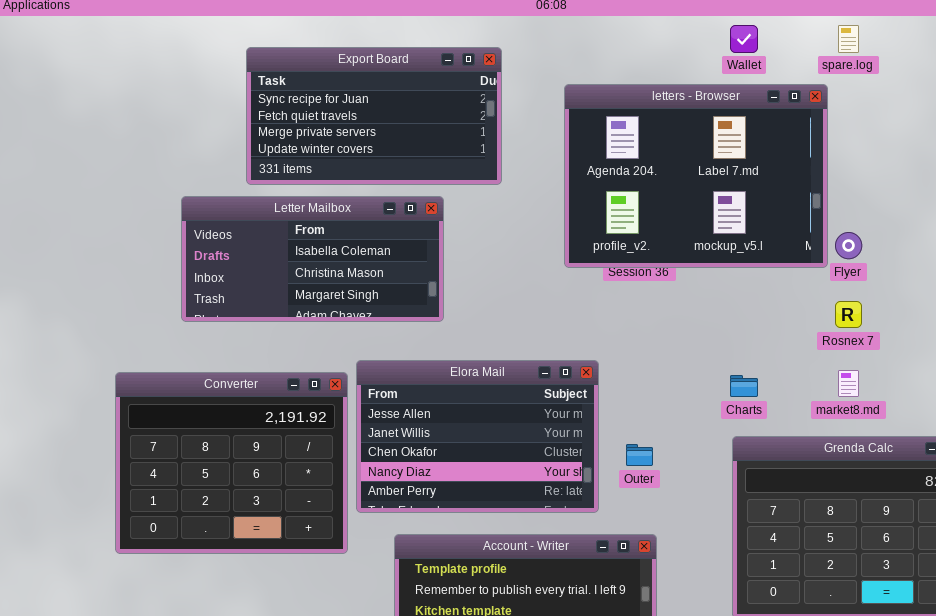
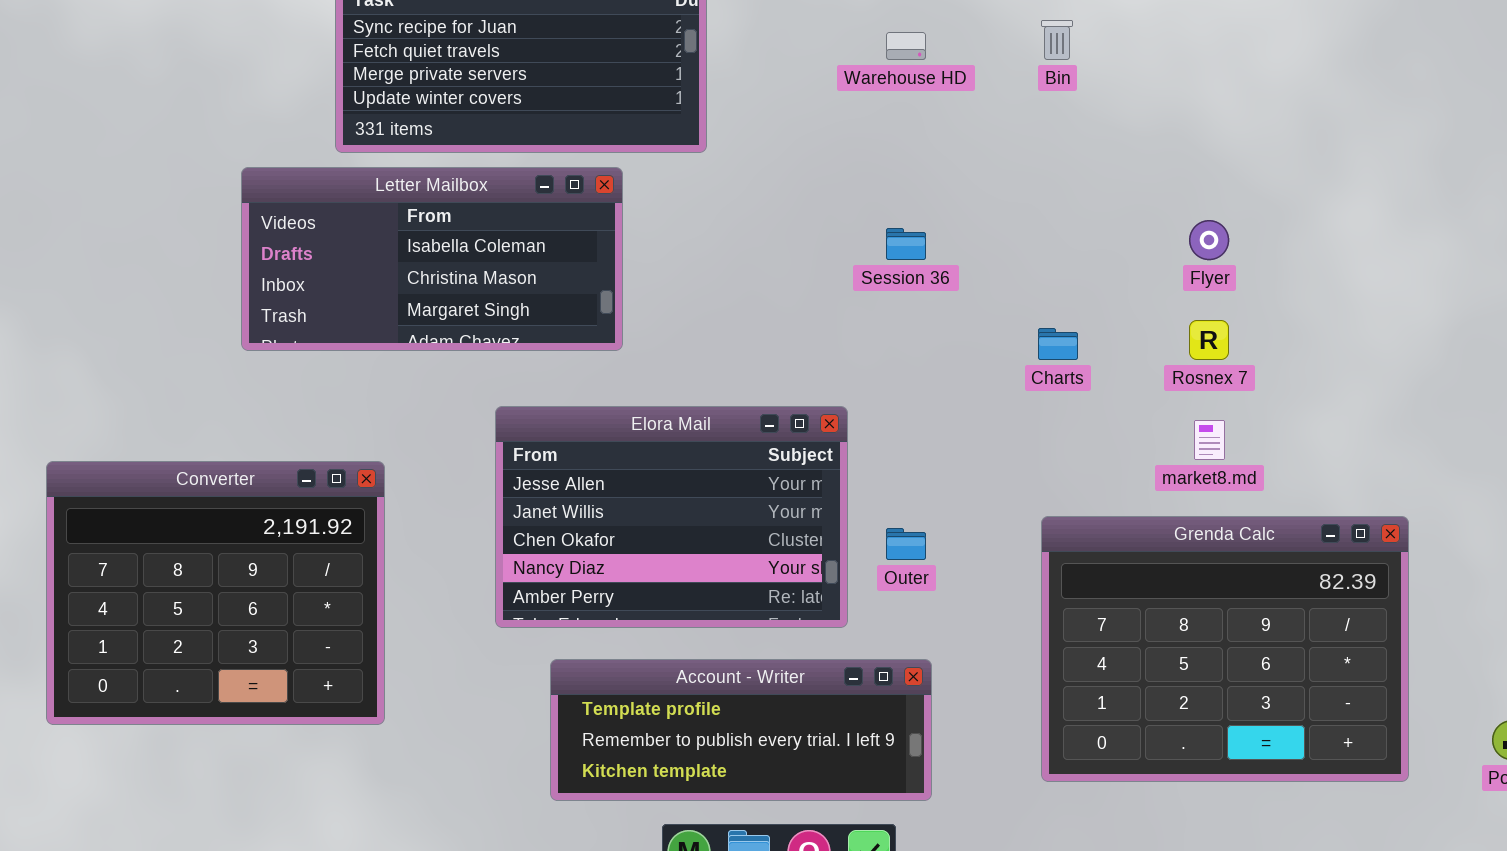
letters - Browser: [564,84,828,268] -> none, closed
Converter: [115,372,348,554] -> [46,461,385,725], moved
Charts: [730,375,758,397] -> [1038,328,1078,360], moved

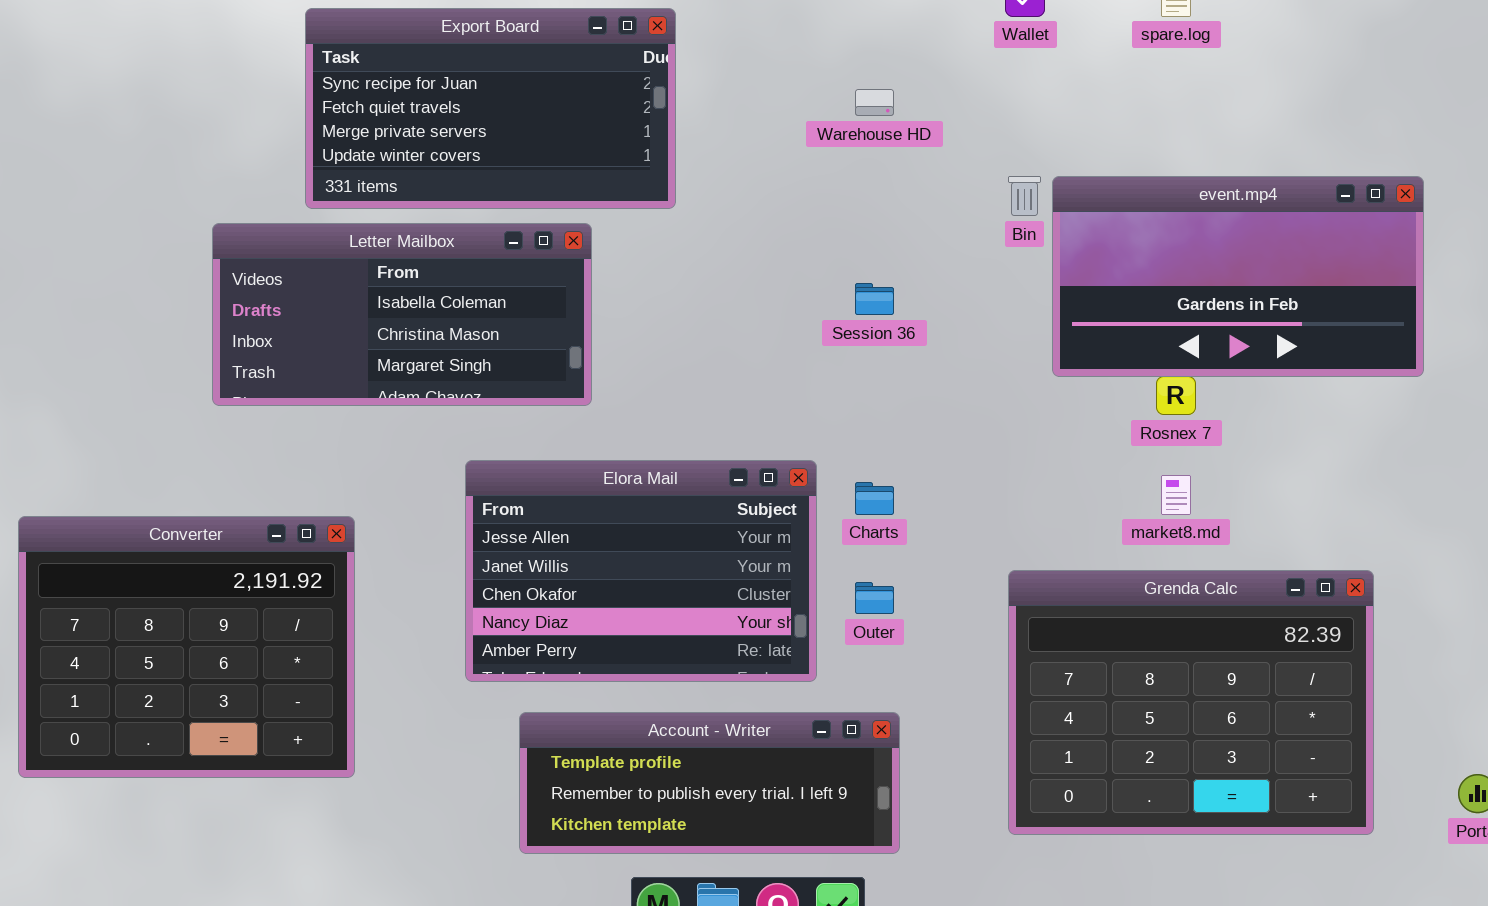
Bin: [1041,20,1073,60] -> [1008,176,1041,216], moved
event.mp4: none -> [1052,176,1424,377], opened
Charts: [1038,328,1078,360] -> [855,482,894,515], moved

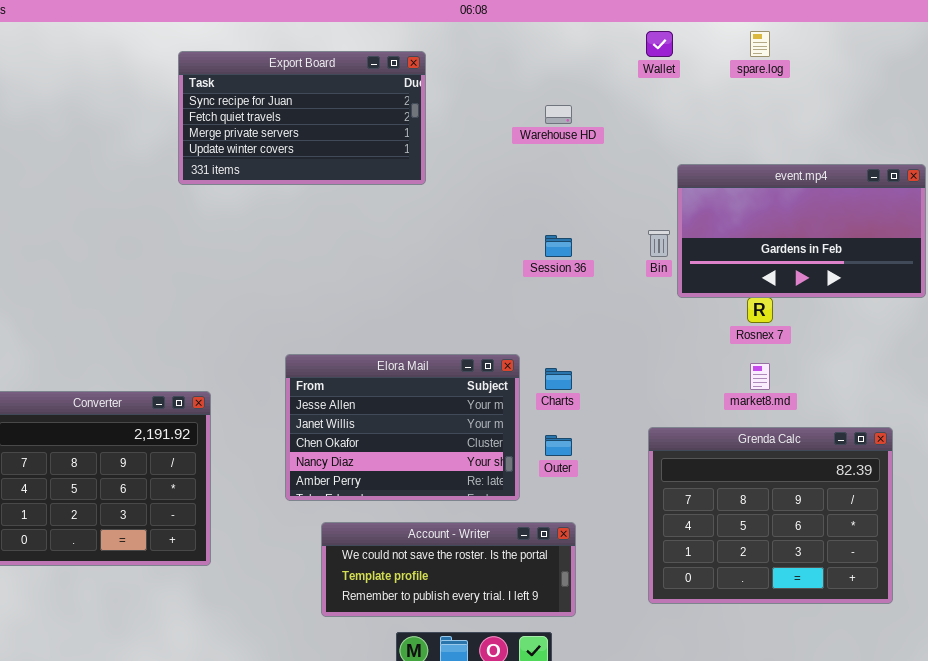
Bin: [1008,176,1041,216] -> [648,230,670,257], moved
Letter Mailbox: [212,223,592,406] -> none, closed
Account - Writer: [519,712,900,854] -> [321,522,576,617], scrolled up 1 row

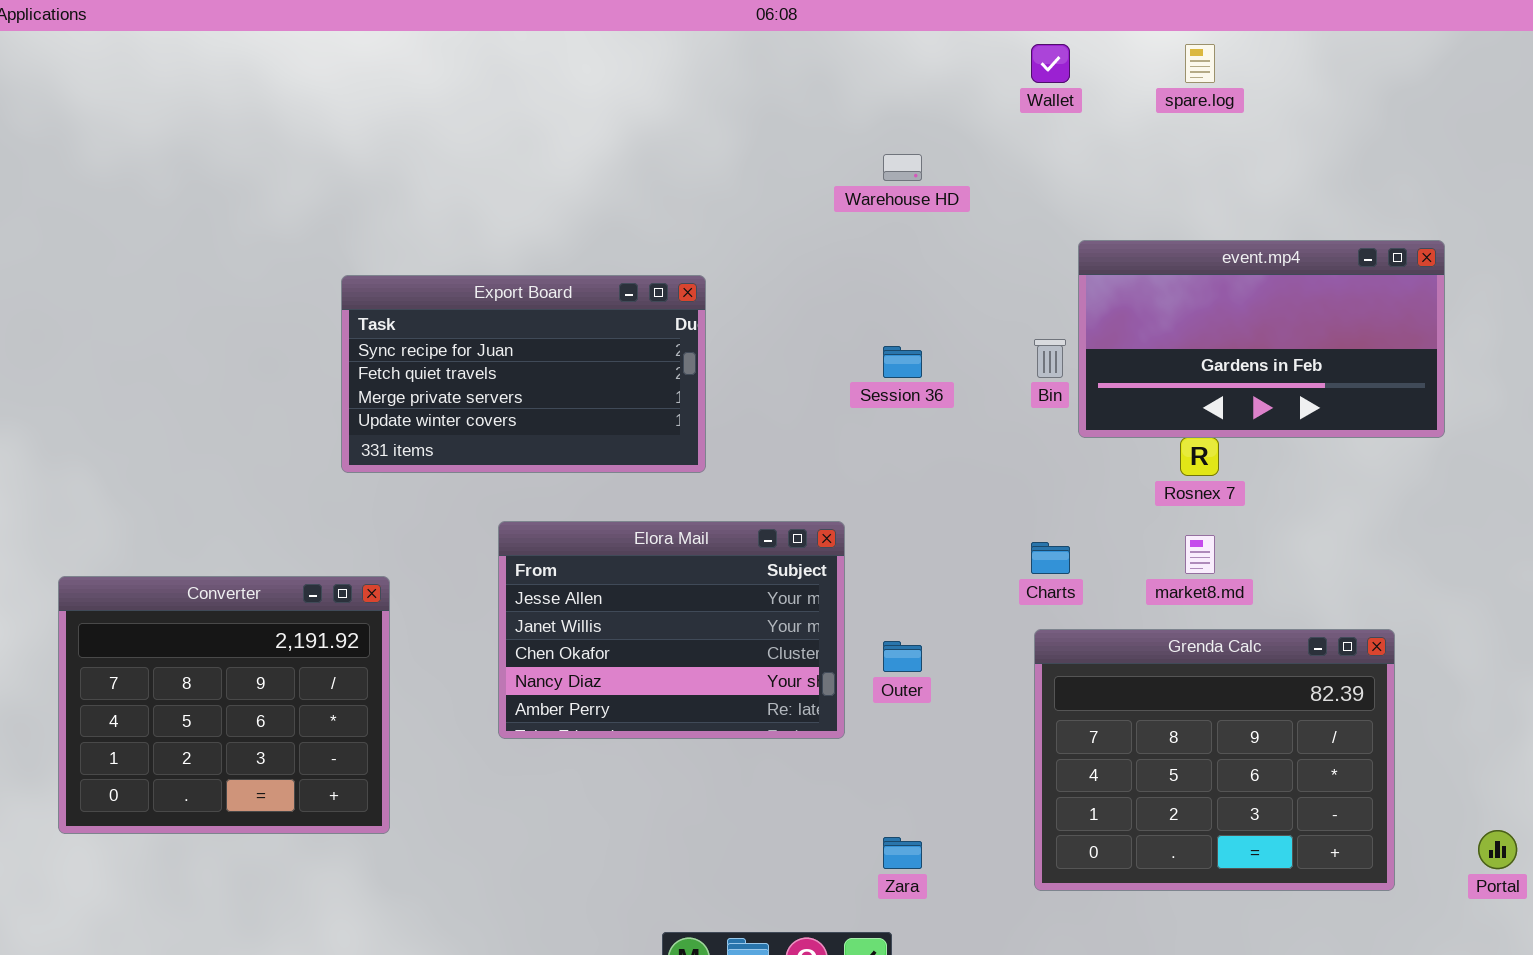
Export Board: [178,51,426,185] -> [341,275,706,473], moved
Charts: [545,368,572,390] -> [1031,542,1070,574], moved
Account - Writer: [321,522,576,617] -> none, closed

